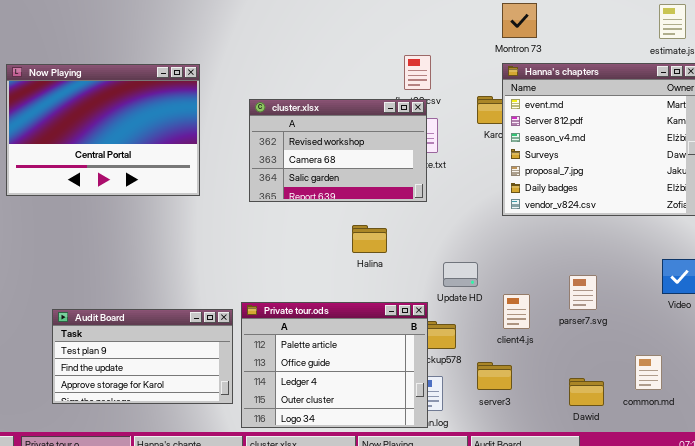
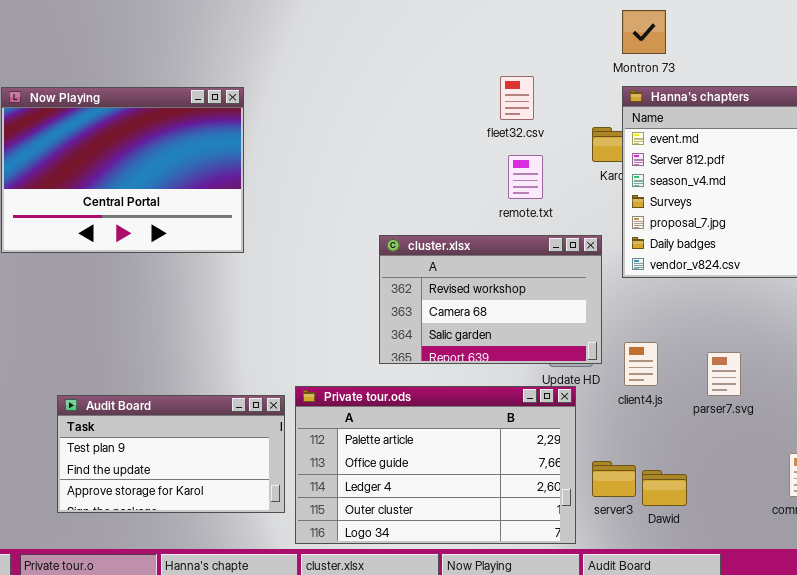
cluster.xlsx: [249,99,427,202] -> [379,235,602,364], moved
client4.js: [503,294,530,329] -> [624,342,658,386], moved
Private tour.ods: [241,302,428,428] -> [295,386,576,544], resized
Dawid: [569,378,604,406] -> [642,470,687,506], moved

